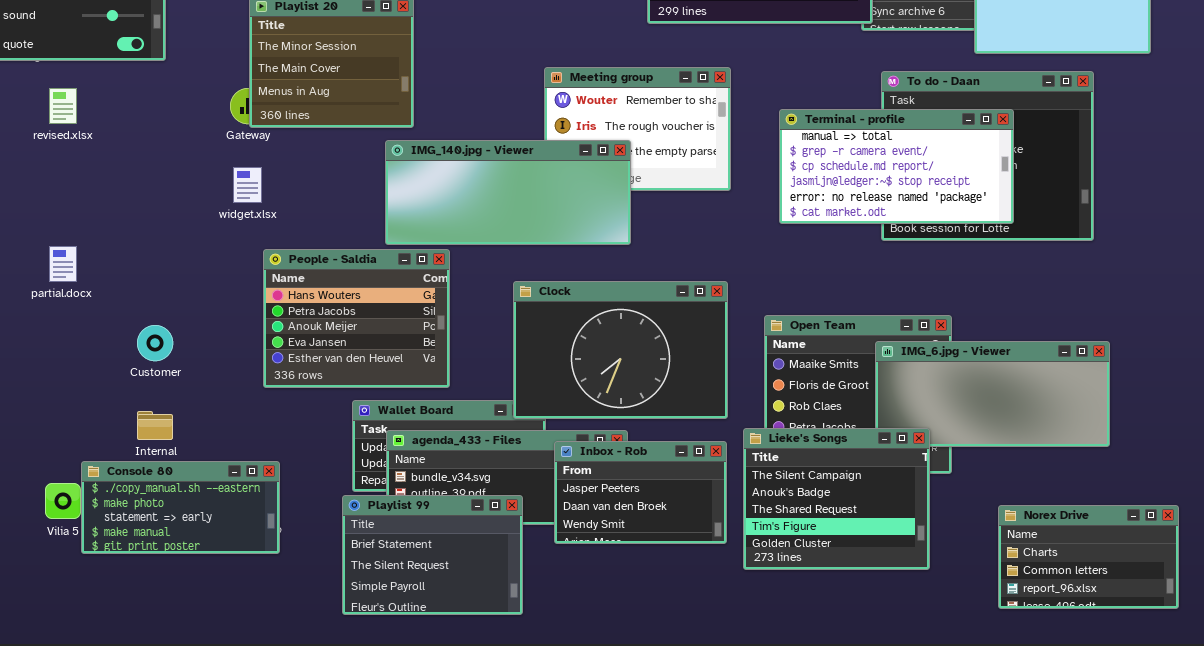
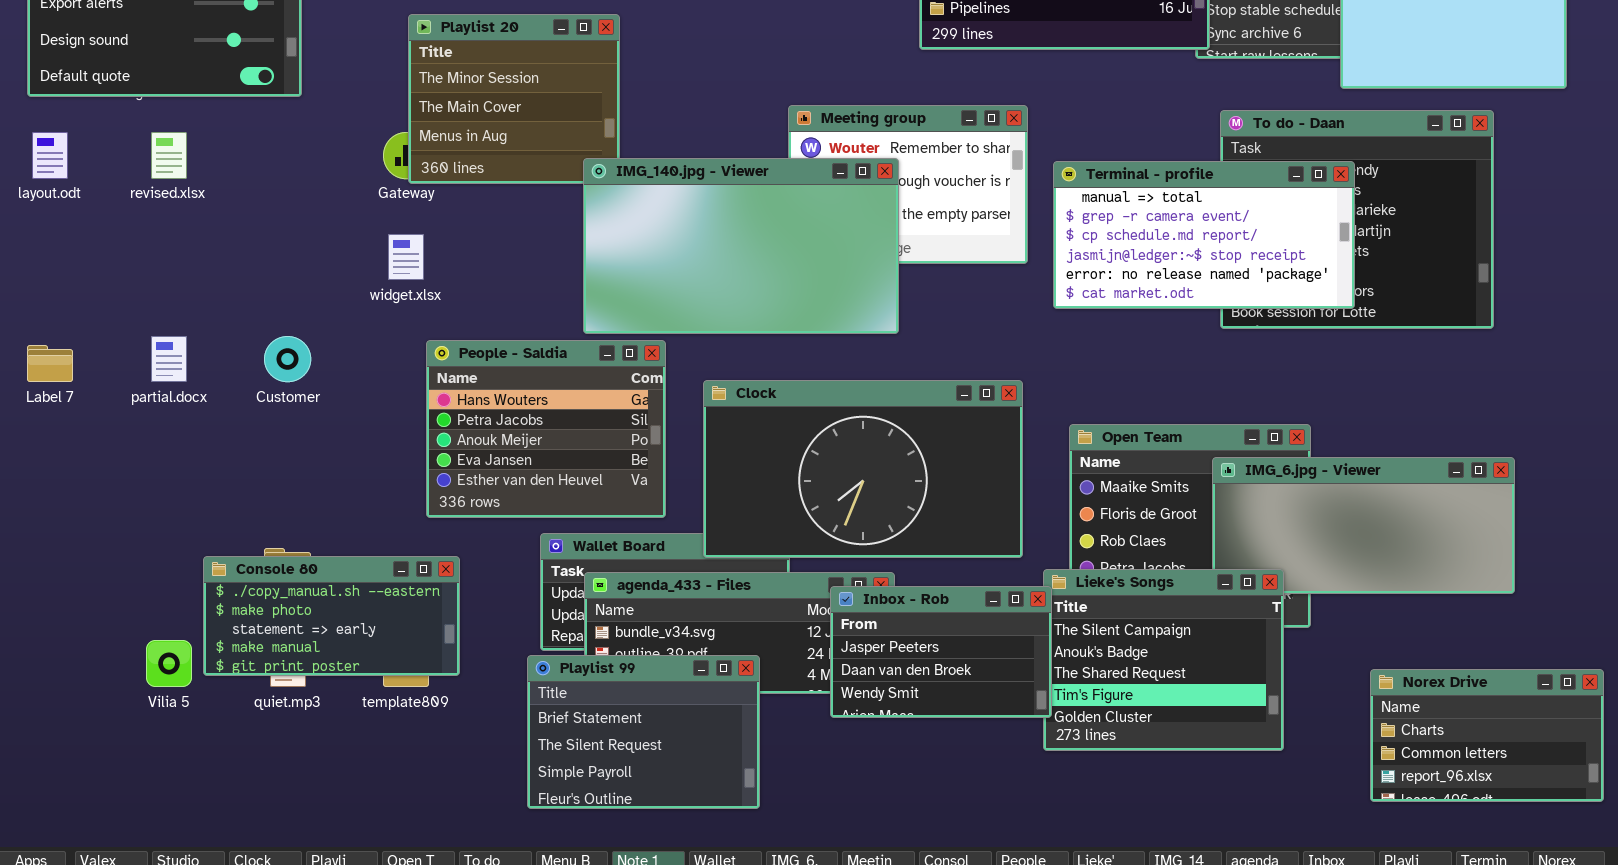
Terminal - profile: [779,109,1014,224] -> [1053,161,1355,309], moved
IMG_140.jpg - Viewer: [385,140,631,245] -> [583,158,899,334], resized
Clock: [513,281,728,419] -> [703,380,1023,558], resized
Customer: [137,325,173,361] -> [264,336,311,382], moved
Inbox - Rob: [554,441,727,544] -> [830,586,1052,718], moved
Console 80: [81,461,280,554] -> [203,556,460,676], moved

